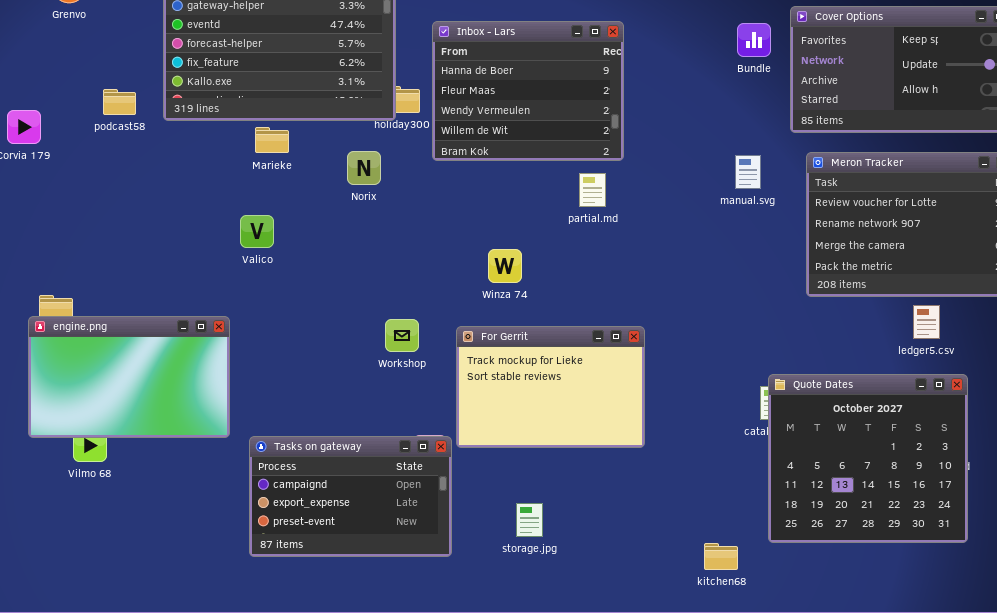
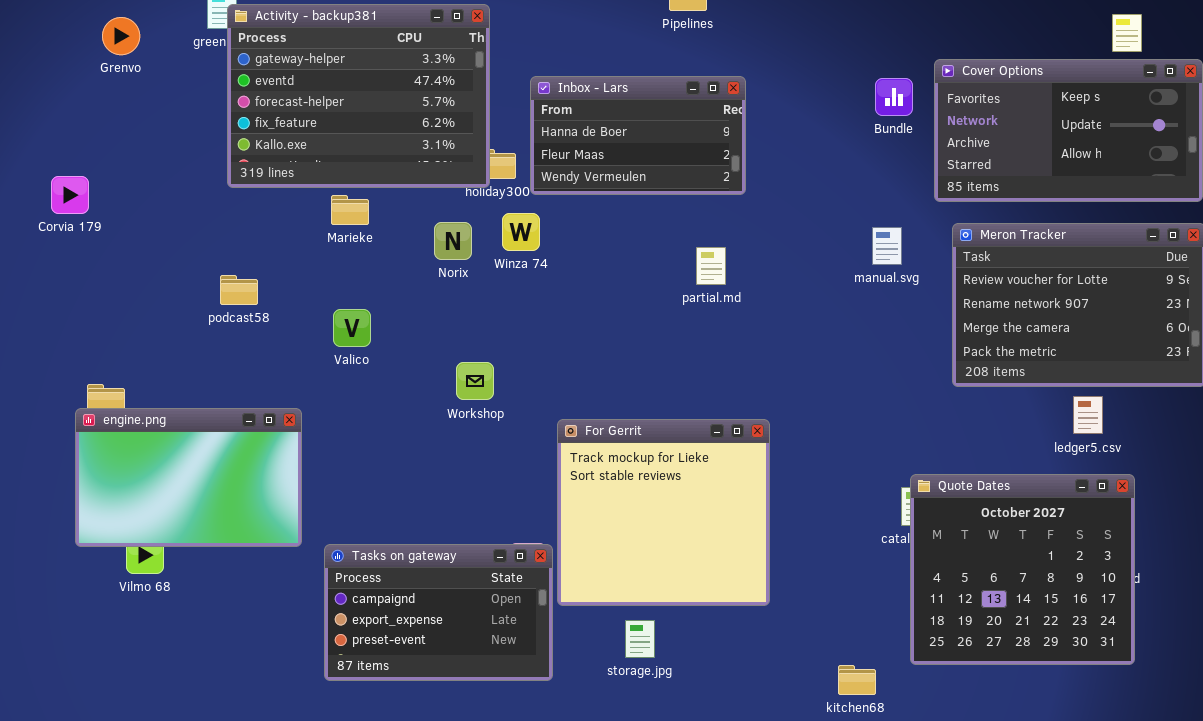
Inbox - Lars: [432,21,624,161] -> [530,76,746,195], resized
podcast58: [103,89,136,115] -> [220,275,258,305], moved
Valico: [240,215,274,248] -> [333,309,371,347], moved
Winza 74: [488,249,522,283] -> [502,213,540,251], moved
Workshop: [385,319,419,352] -> [456,362,494,400], moved
For Gerrit: [456,326,645,448] -> [557,419,770,606], resized

